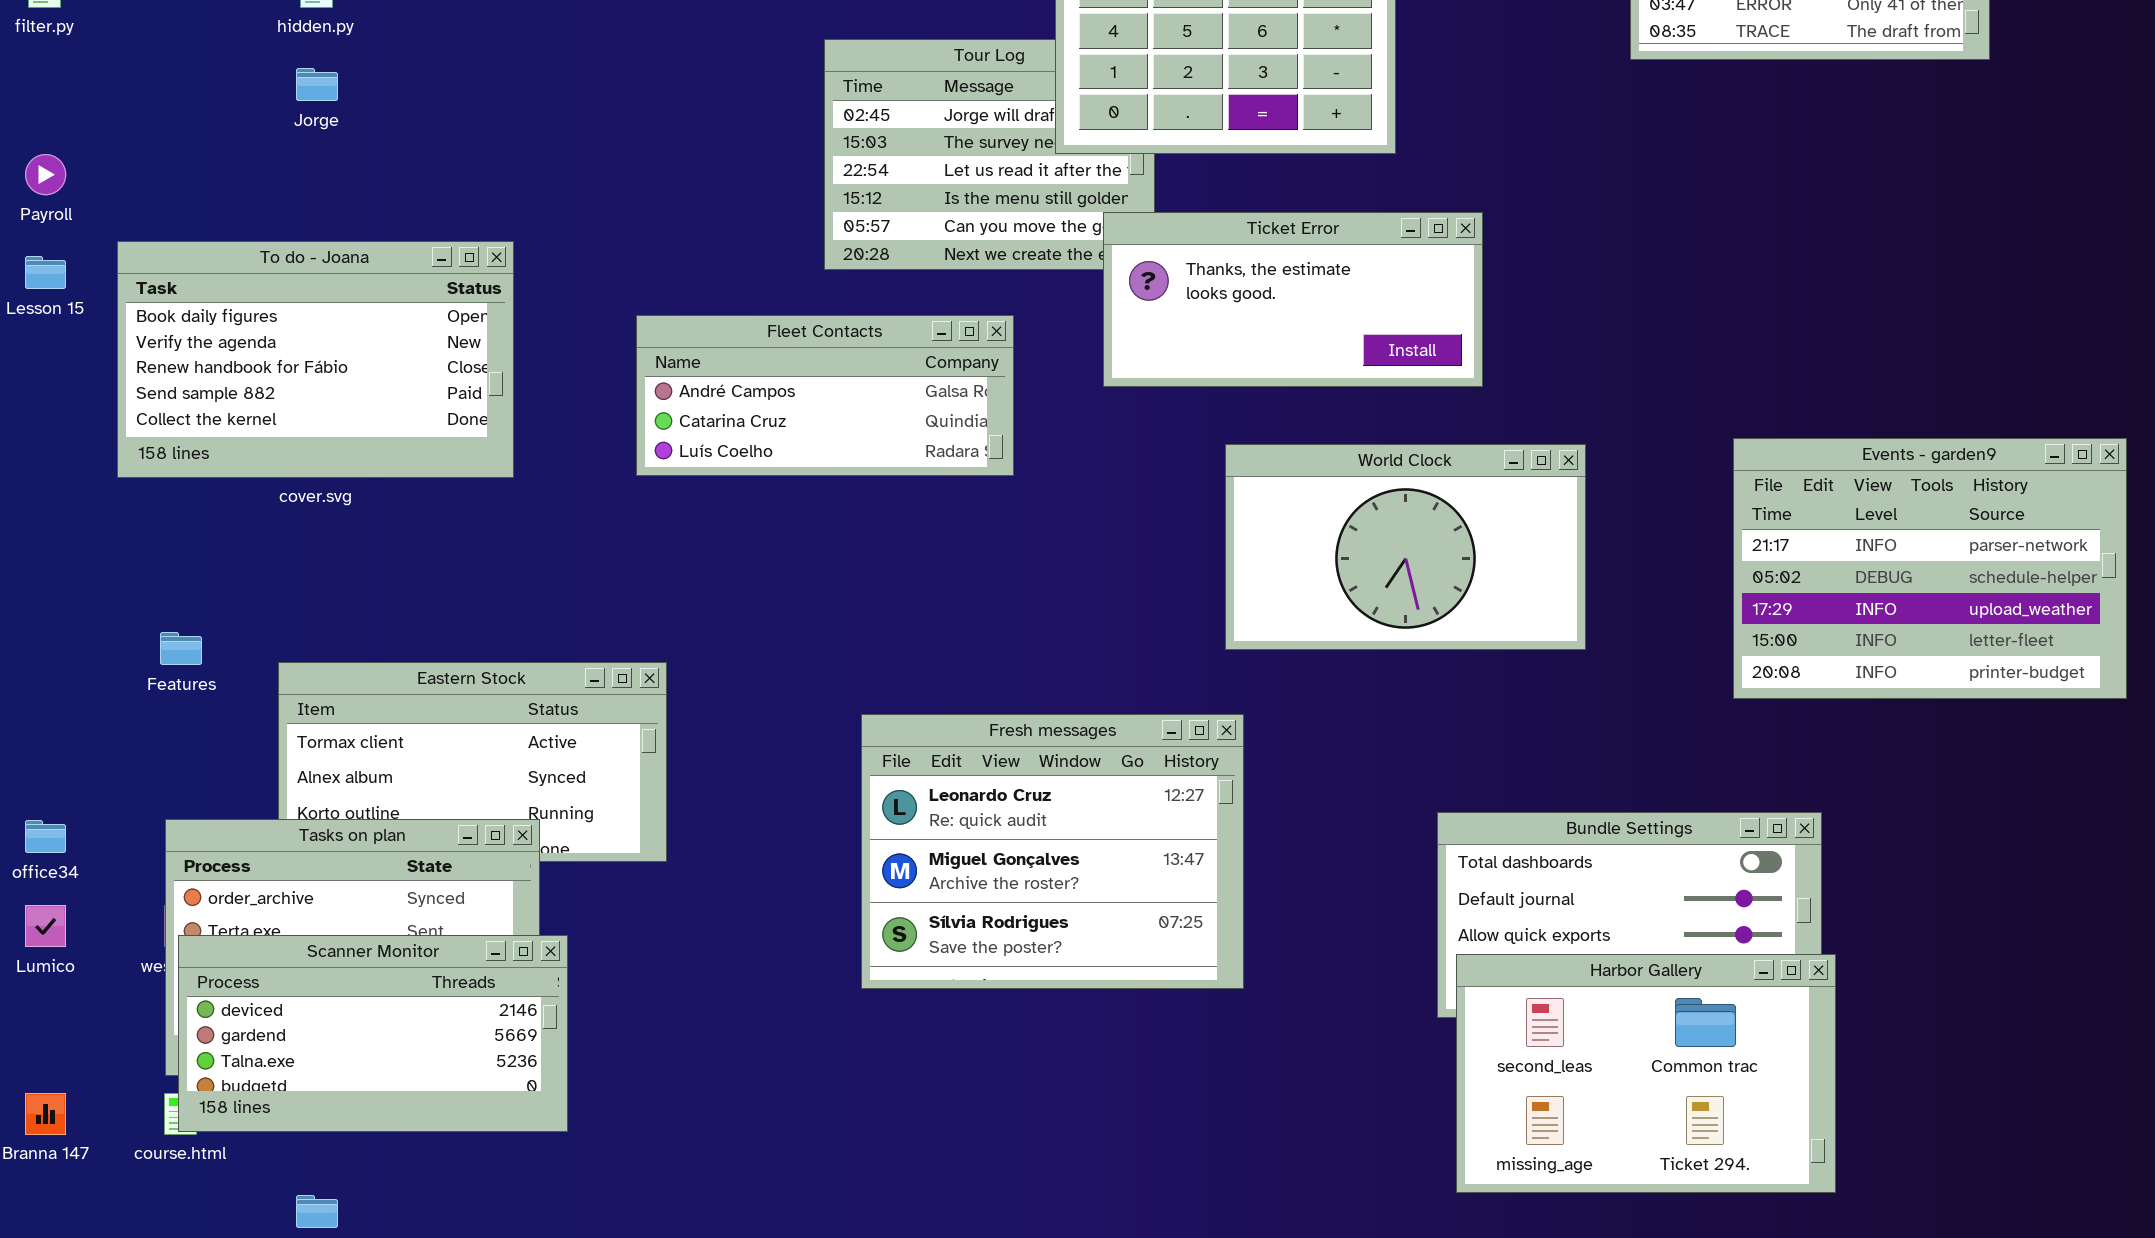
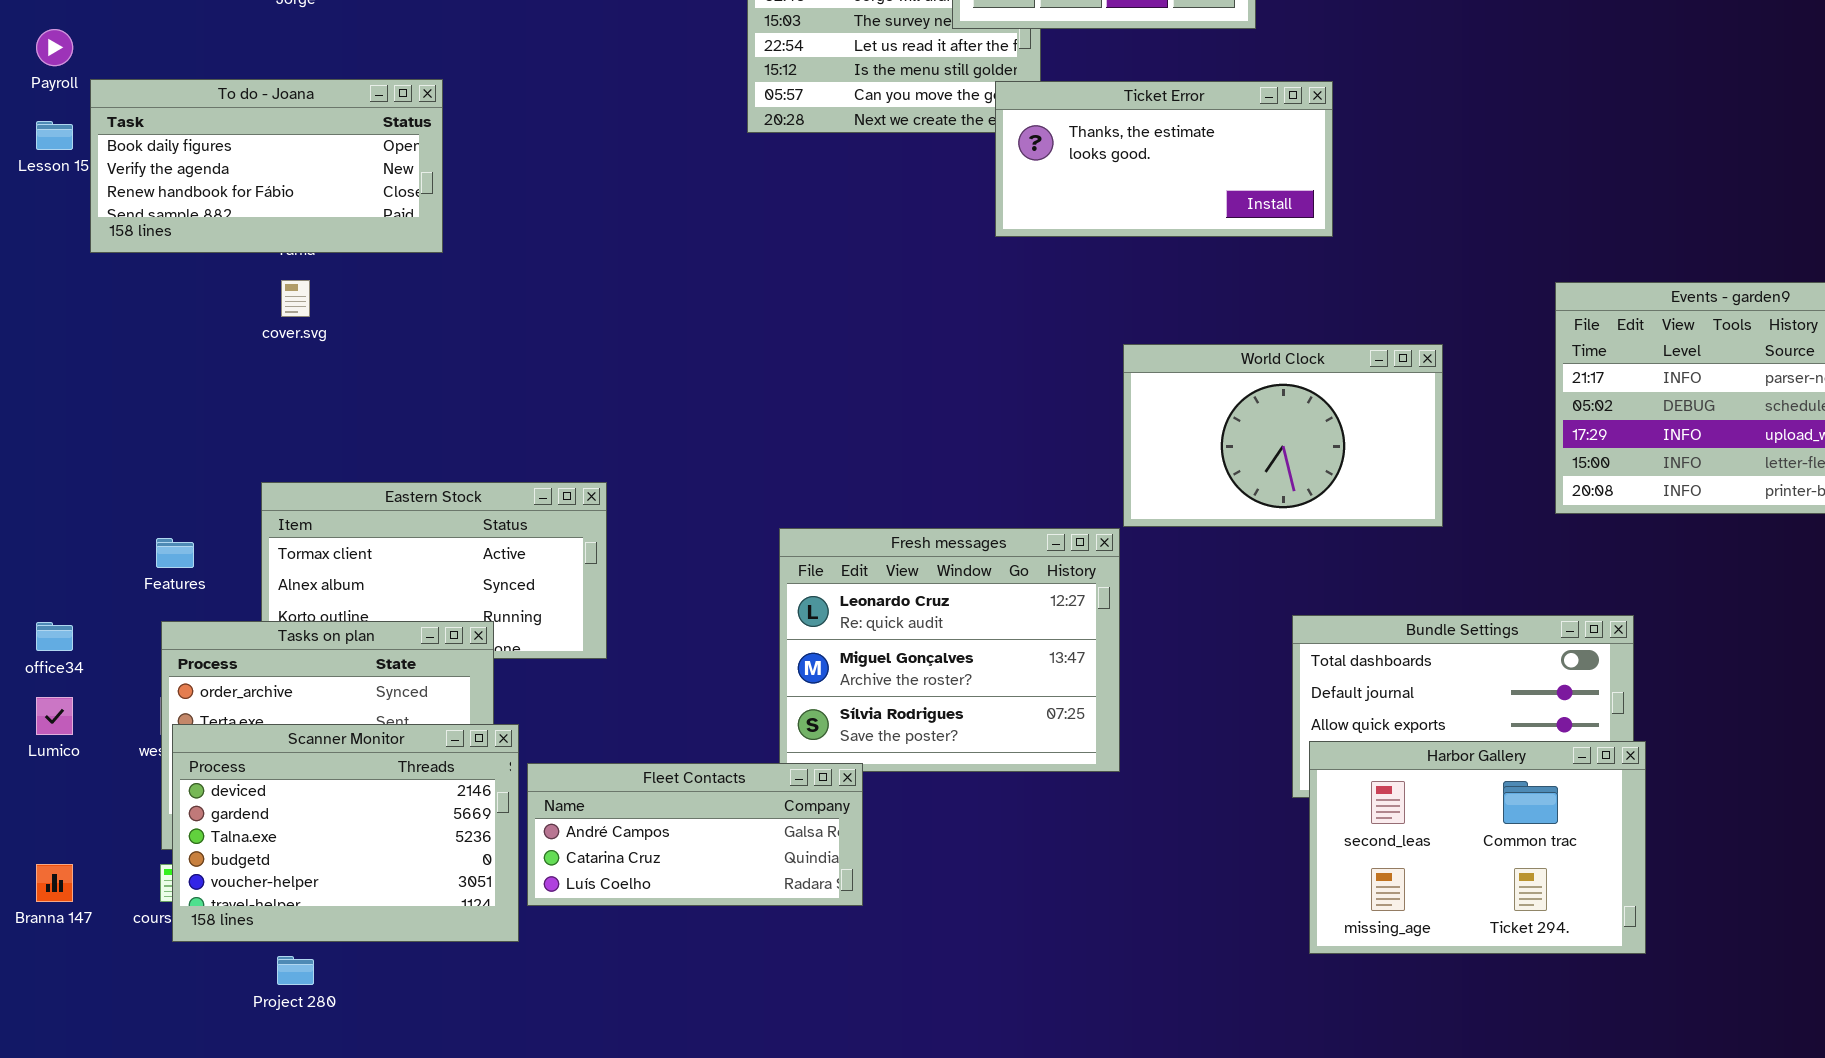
To do - Joana: [117,241,514,478] -> [90,79,443,253], moved, resized
Fleet Contacts: [636,315,1014,476] -> [527,763,863,906], moved
World Clock: [1225,444,1586,650] -> [1123,344,1443,527], moved
Features: [160,632,202,665] -> [156,538,194,568], moved
Scanner Monitor: [178,935,568,1132] -> [172,724,519,942], resized

